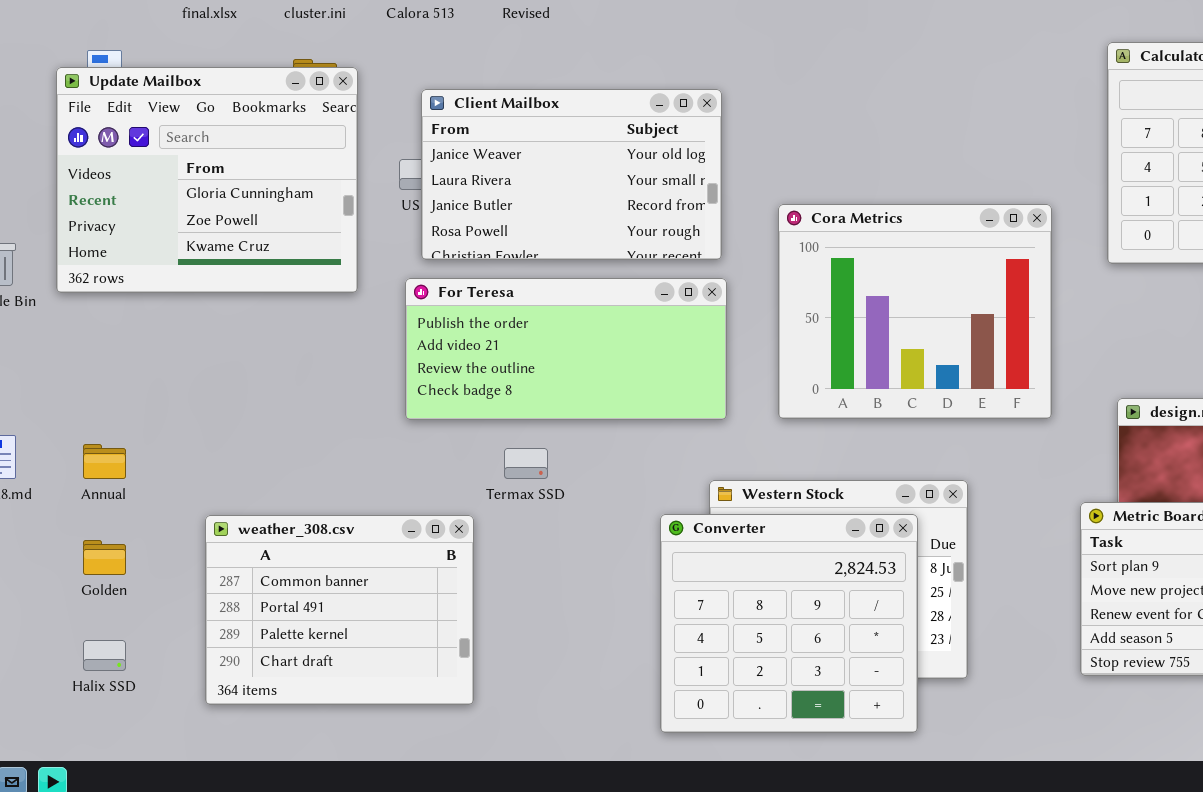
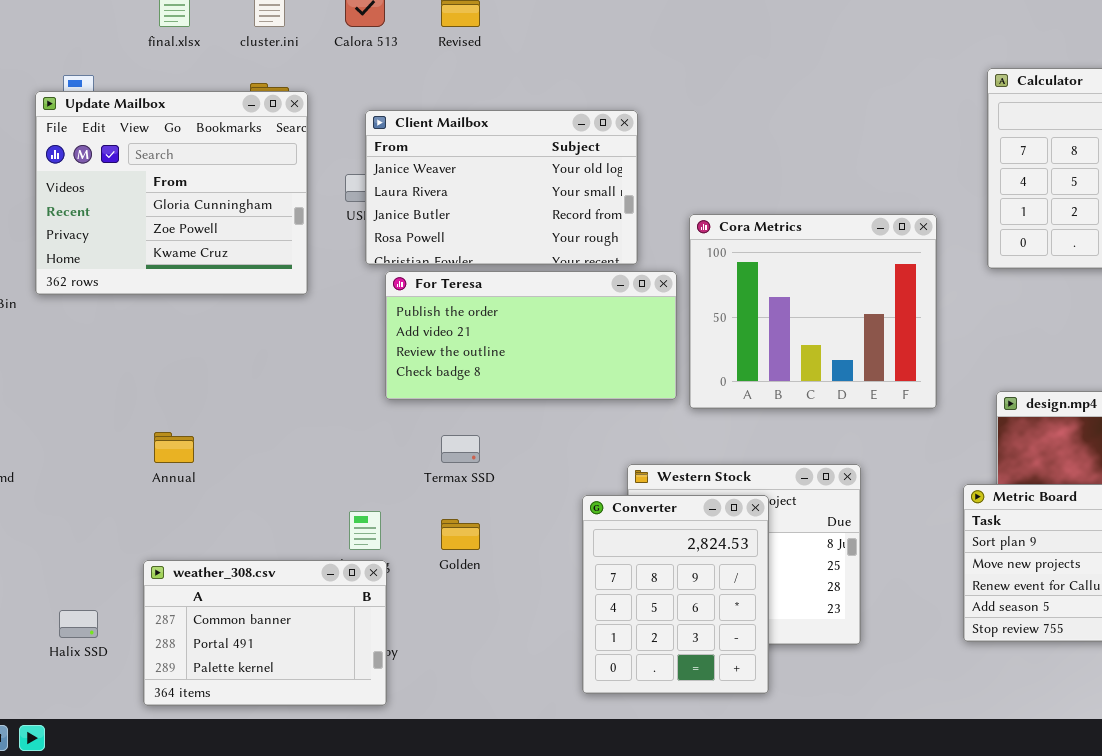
For Teresa: [405,278,727,420] -> [385,271,677,400], moved
Annual: [83,444,126,479] -> [154,432,194,463], moved
Converter: [660,514,918,733] -> [582,495,769,694], resized
weather_308.csv: [205,515,474,705] -> [143,560,387,706], moved, resized
Golden: [83,540,126,575] -> [441,519,480,550], moved

